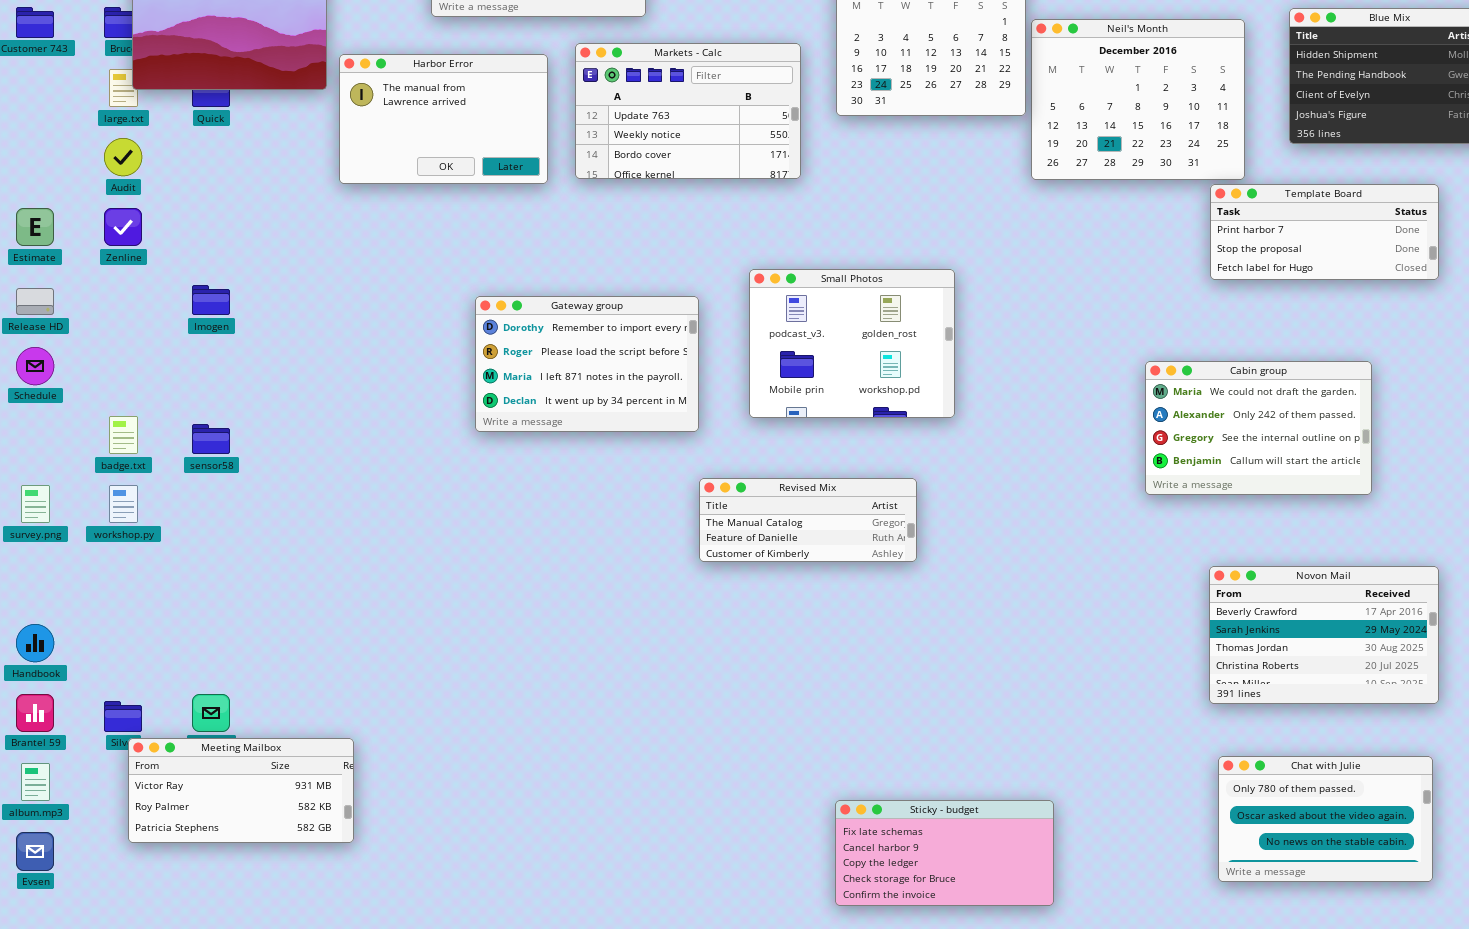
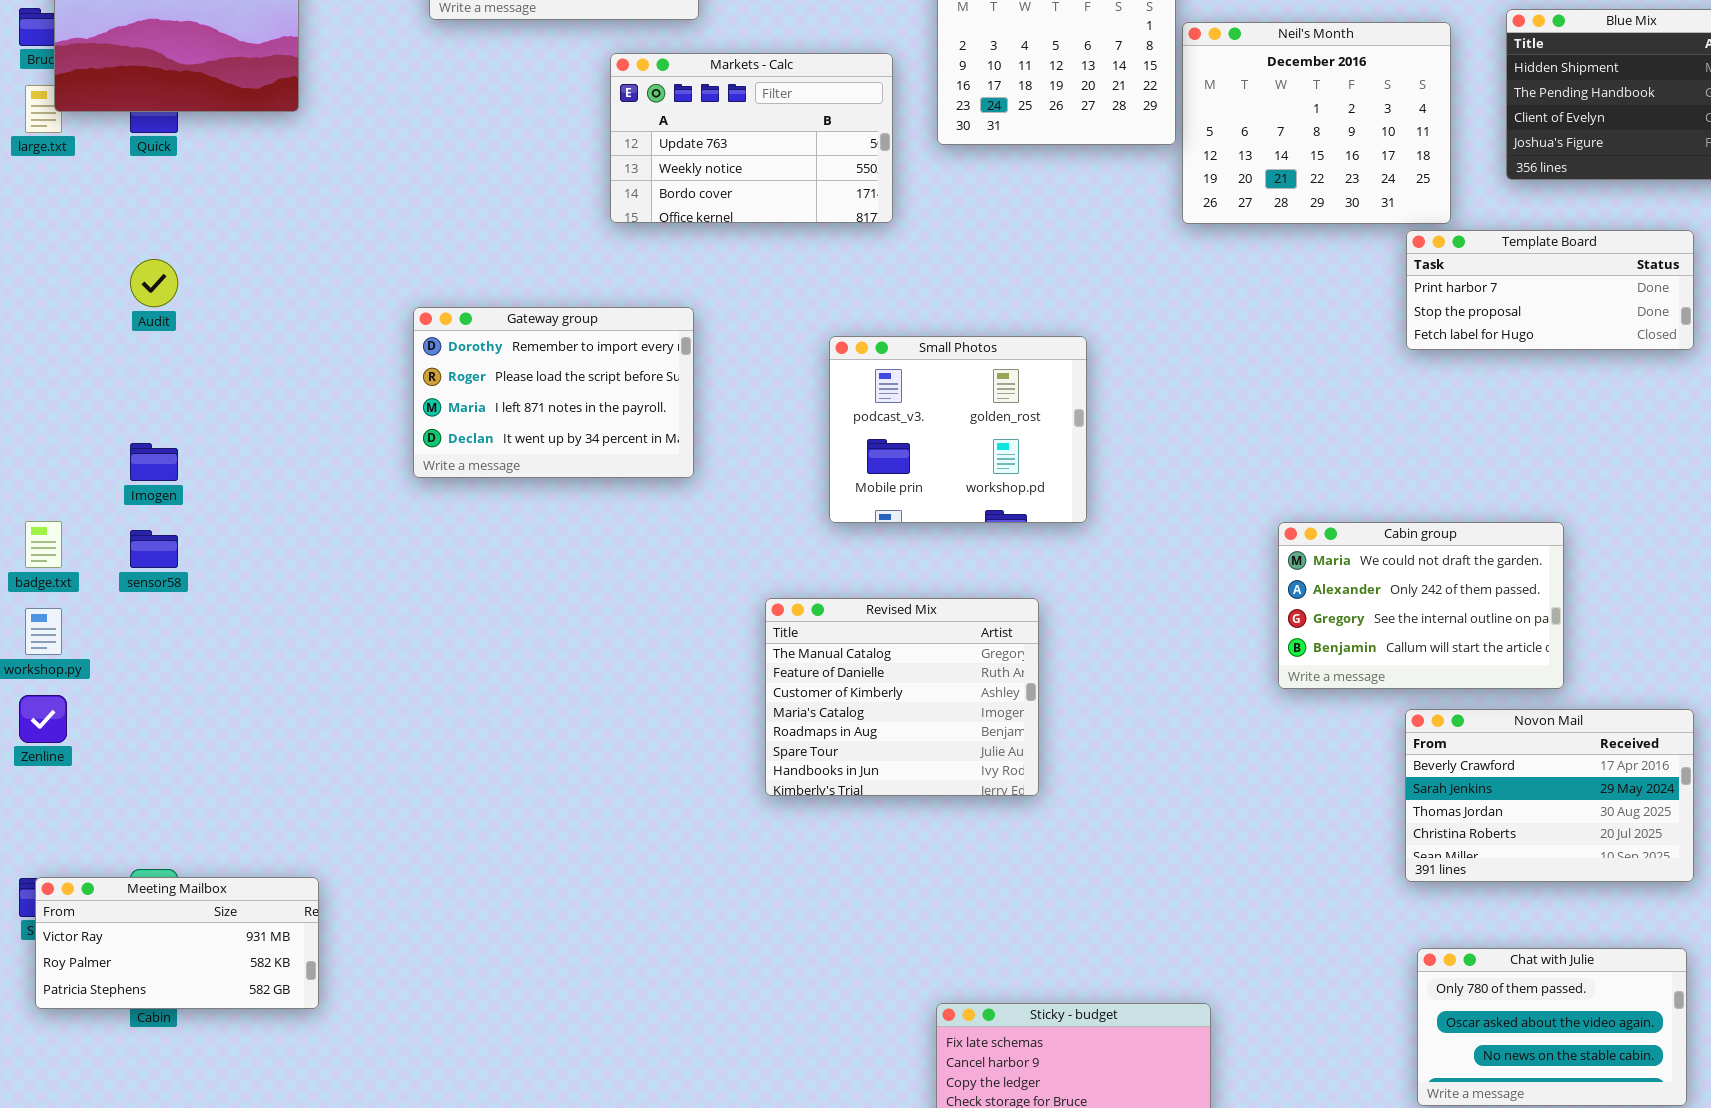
Harbor Error: [339,54,548,184] -> none, closed
Audit: [104,138,142,176] -> [130,259,178,307], moved
Zenline: [104,208,142,246] -> [19,695,67,743], moved
Imogen: [192,285,230,315] -> [130,443,178,481], moved
Gateway group: [475,296,699,432] -> [413,307,694,478], moved
Cabin group: [1145,361,1372,495] -> [1278,522,1564,689], moved
Revised Mix: [699,478,917,562] -> [765,598,1039,796], resized
Meeting Mailbox: [128,738,354,843] -> [35,877,319,1009], moved

